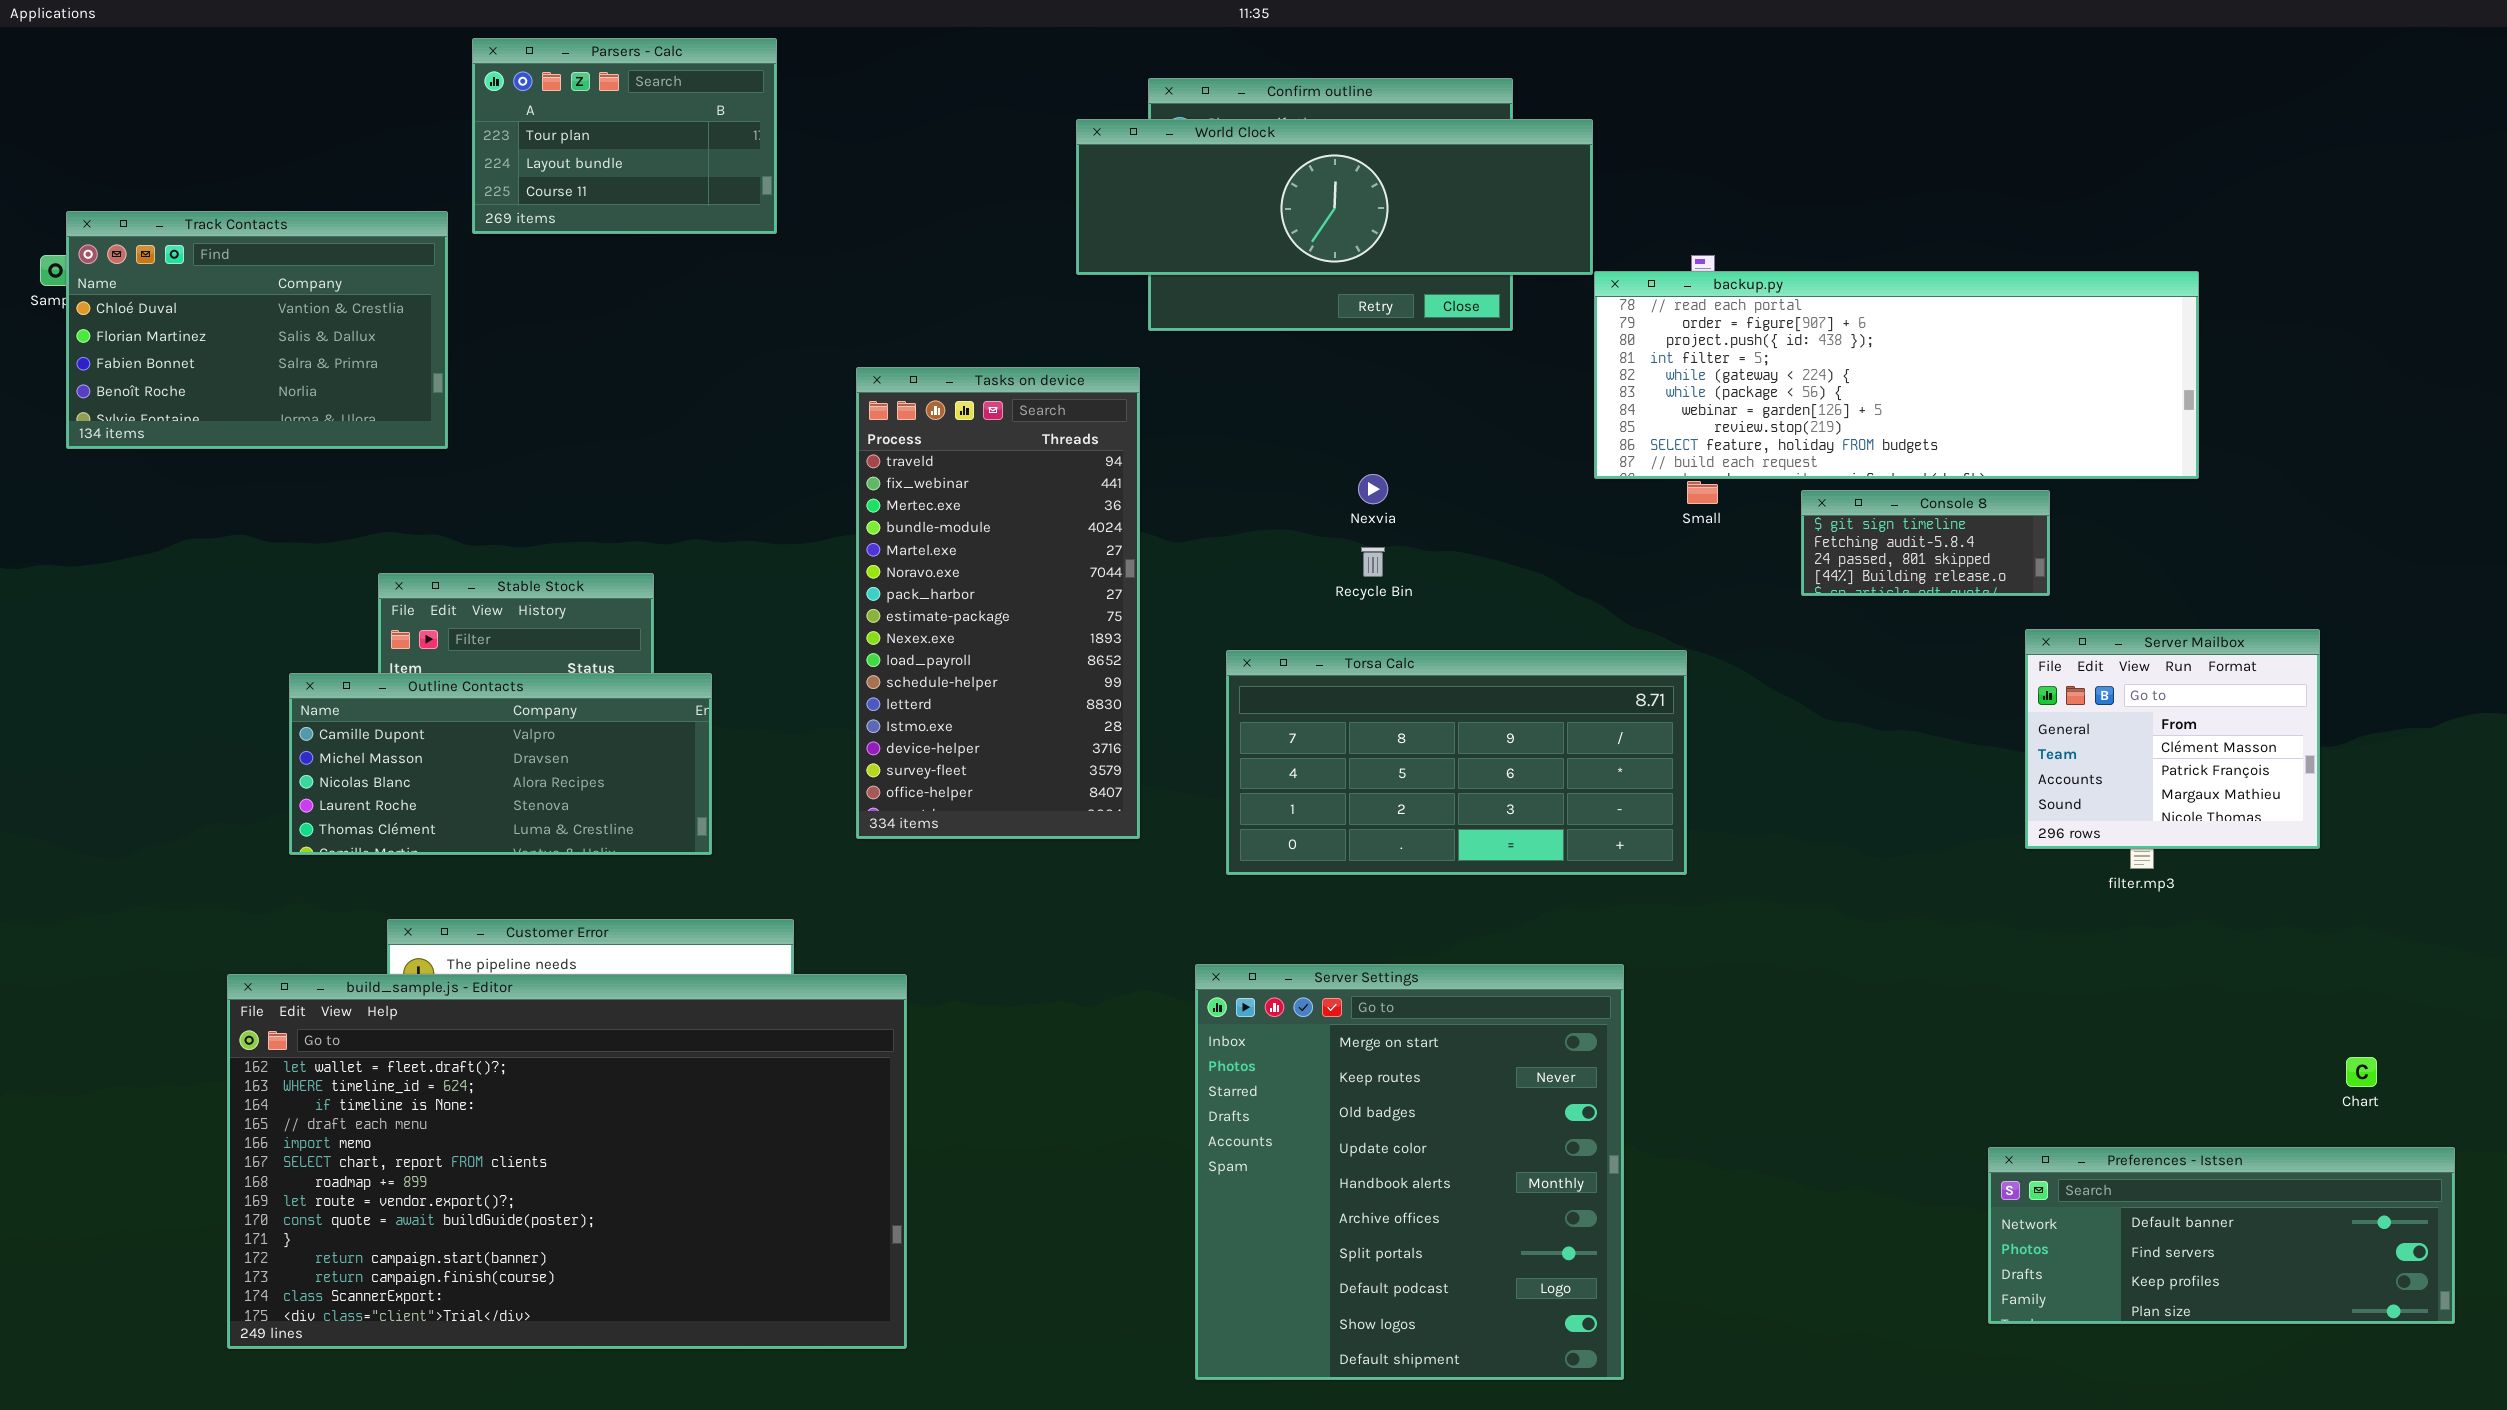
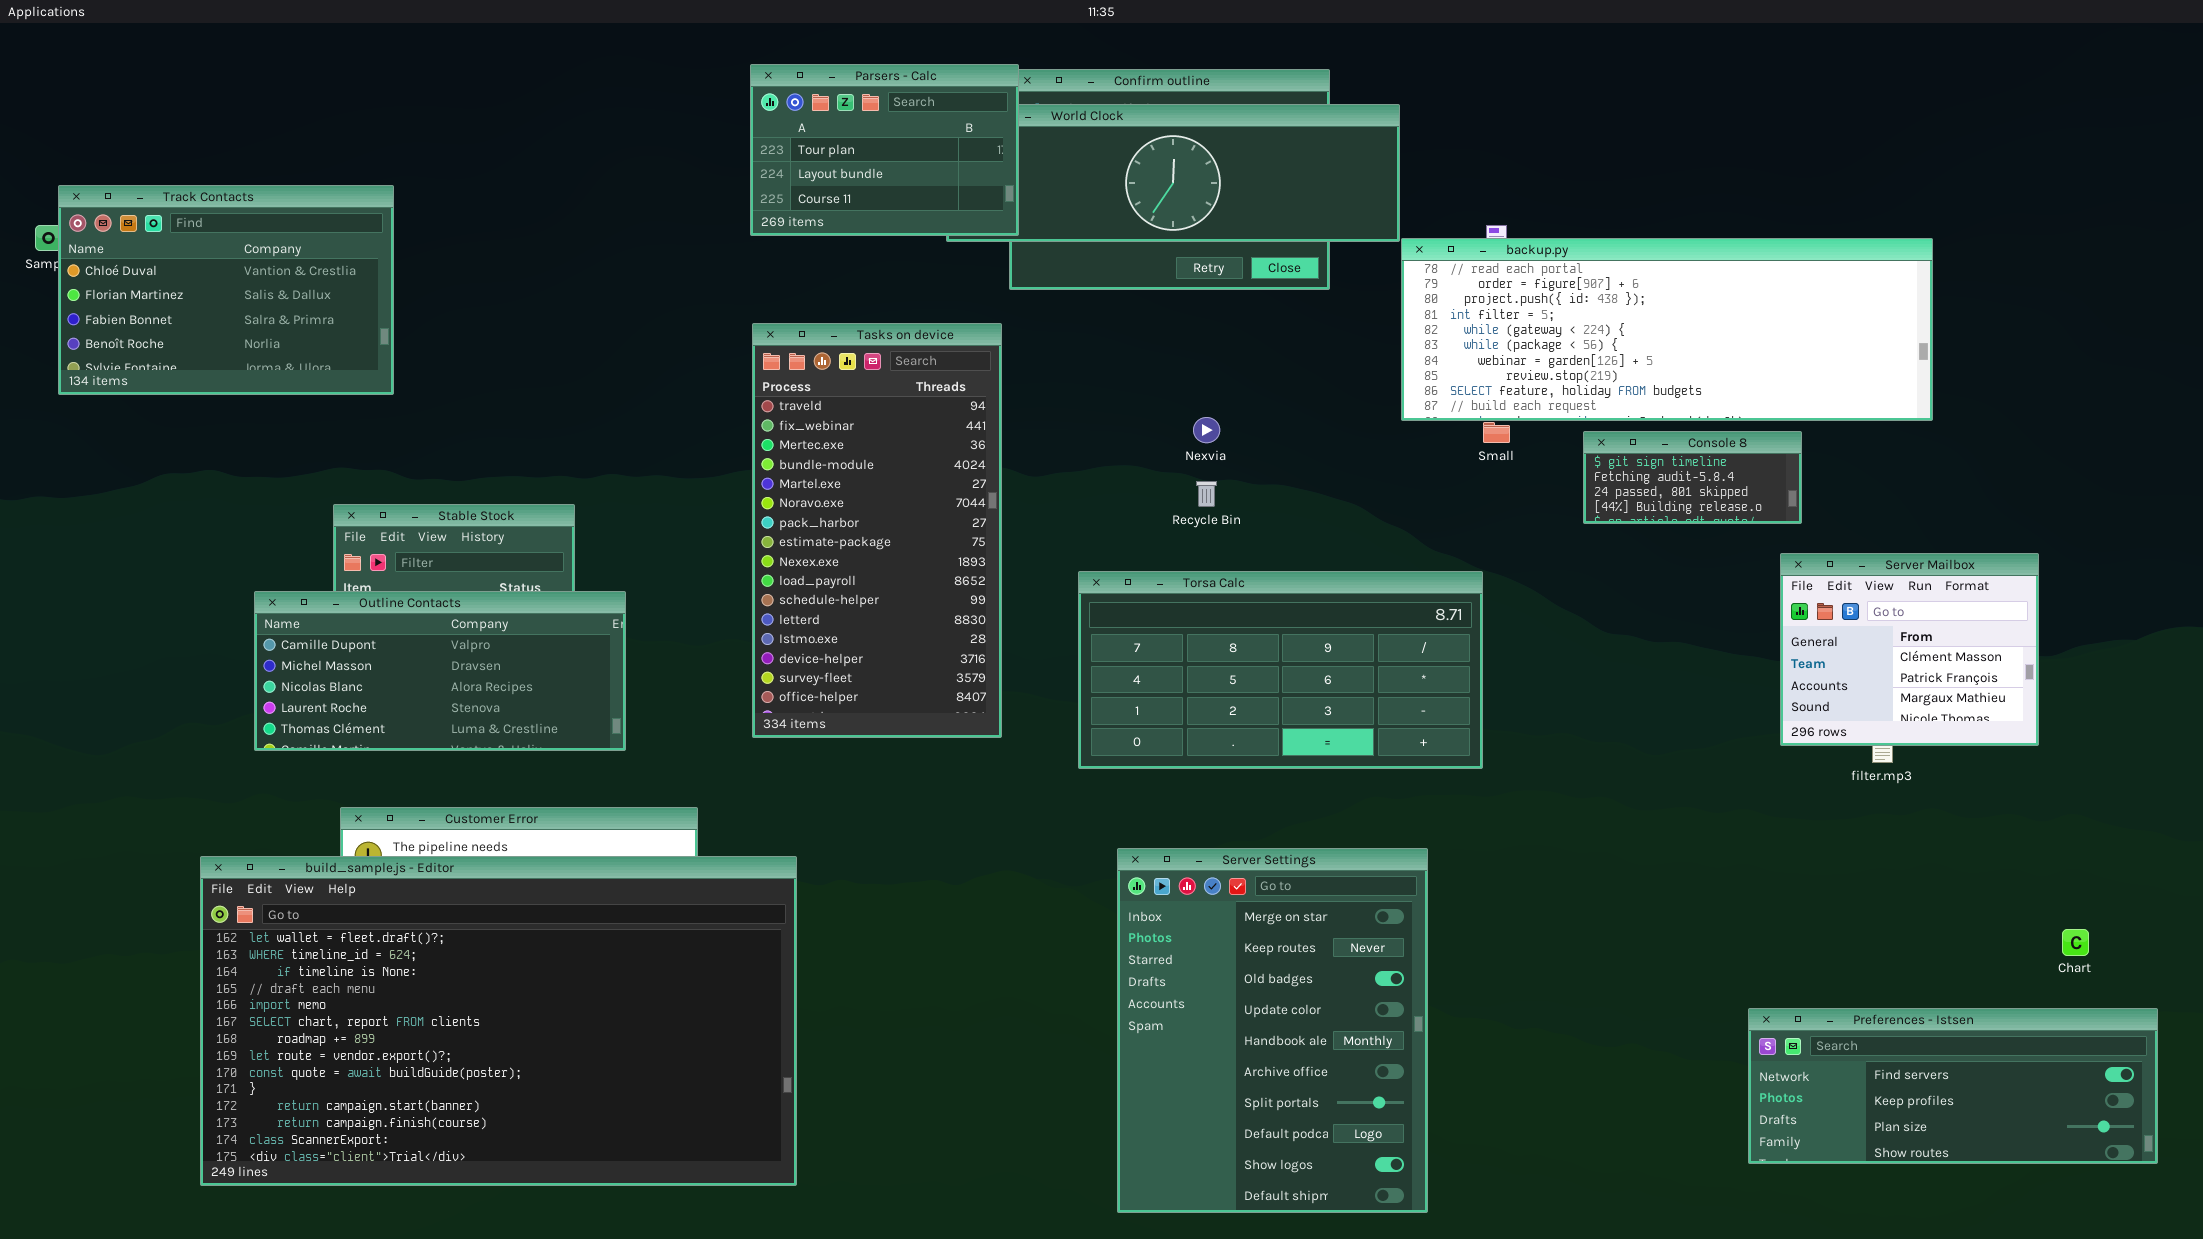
Parsers - Calc: [472,38,777,234] -> [750,64,1019,236], moved
Server Settings: [1195,964,1624,1380] -> [1117,848,1428,1213], resized
Preferences - Istsen: [1988,1147,2455,1324] -> [1748,1008,2158,1164], scrolled down 1 row

